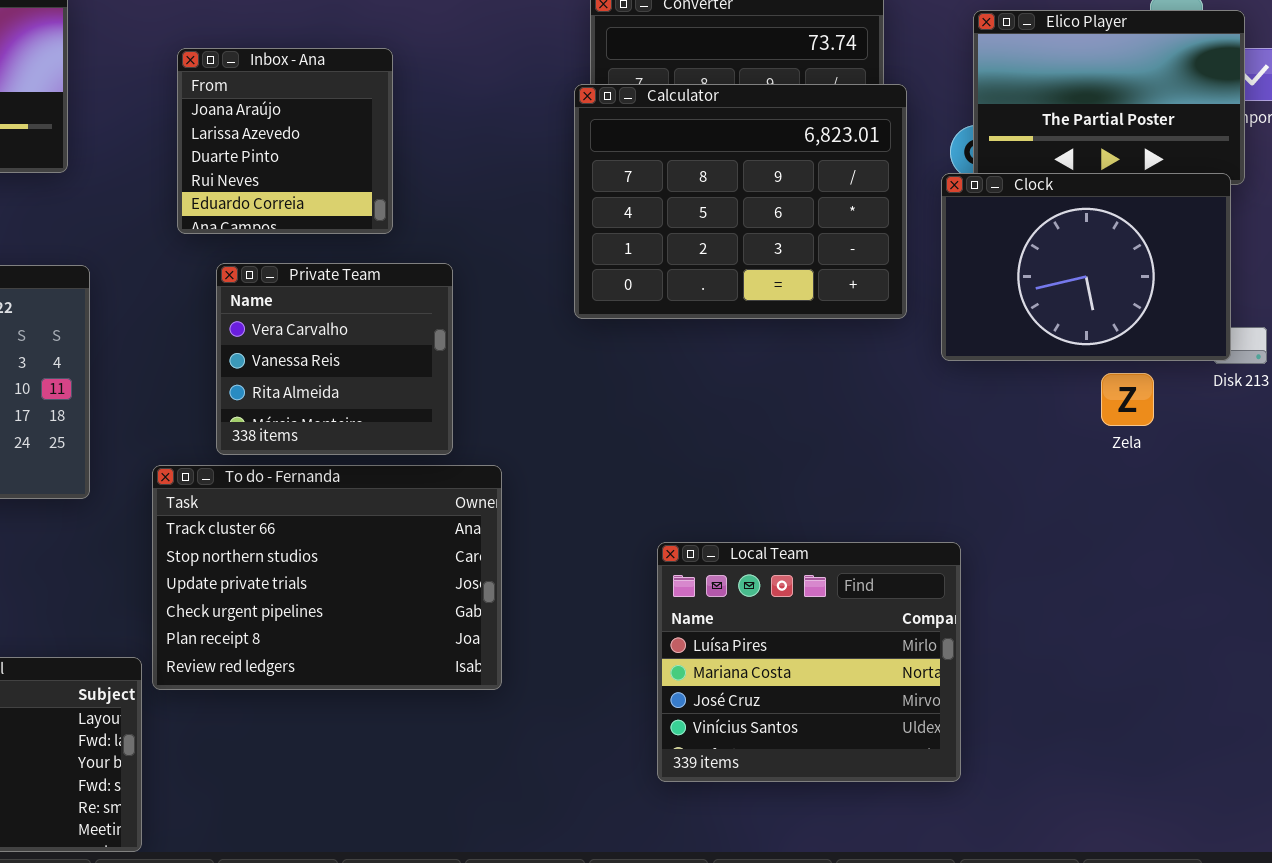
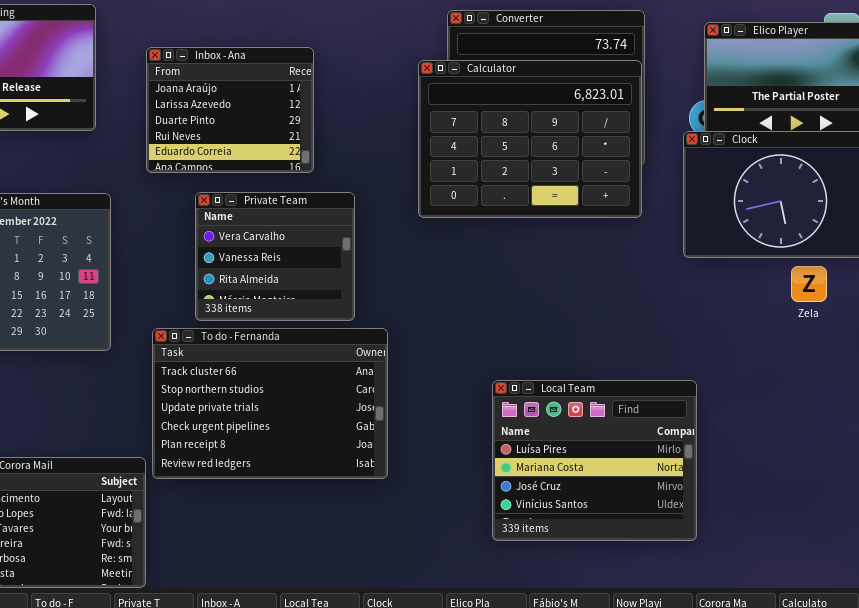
Inbox - Ana: [177,48,393,234] -> [146,47,314,173], resized
Calculator: [574,84,907,319] -> [418,60,642,218], moved

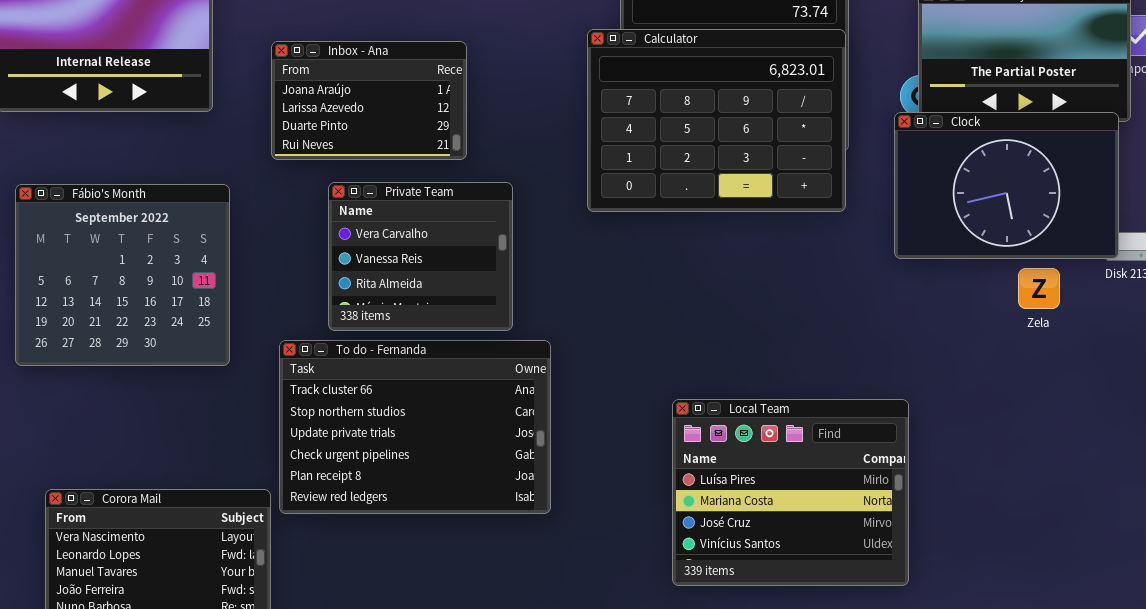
Inbox - Ana: [146,47,314,173] -> [271,41,467,160], resized

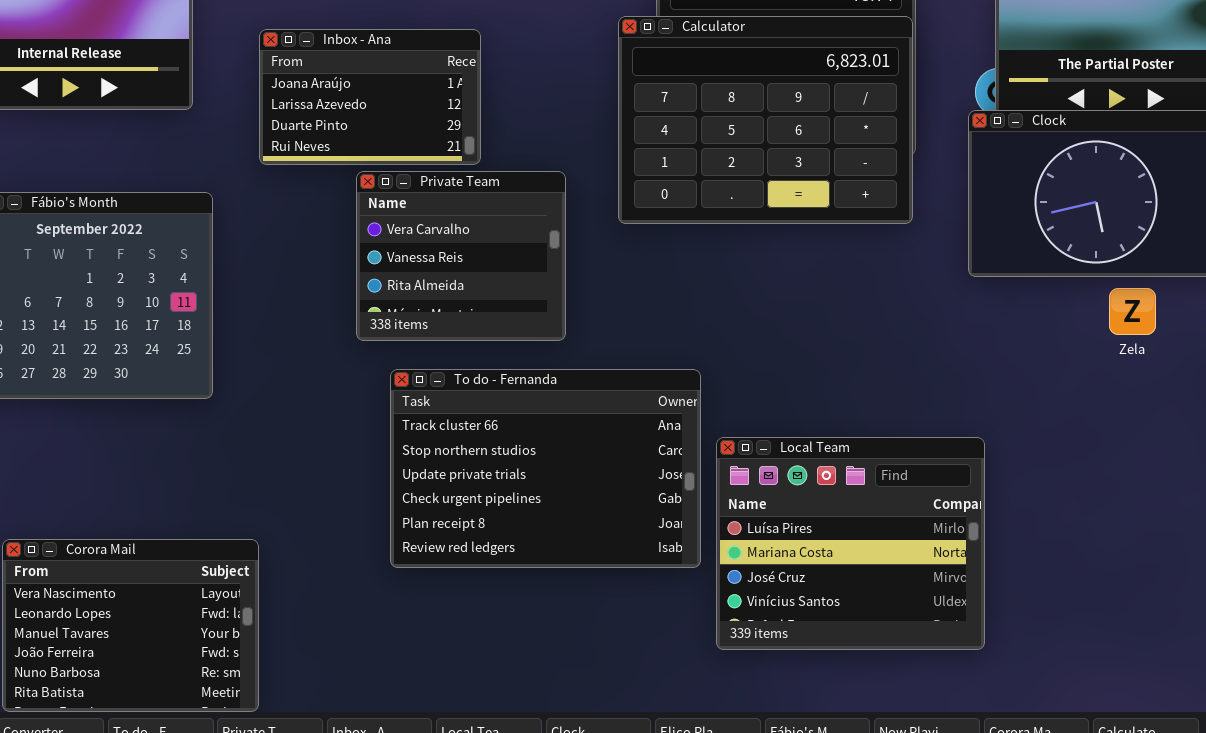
Private Team: [328,182,513,331] -> [356,171,566,341], moved
To do - Fernanda: [279,340,551,514] -> [390,369,701,568], moved

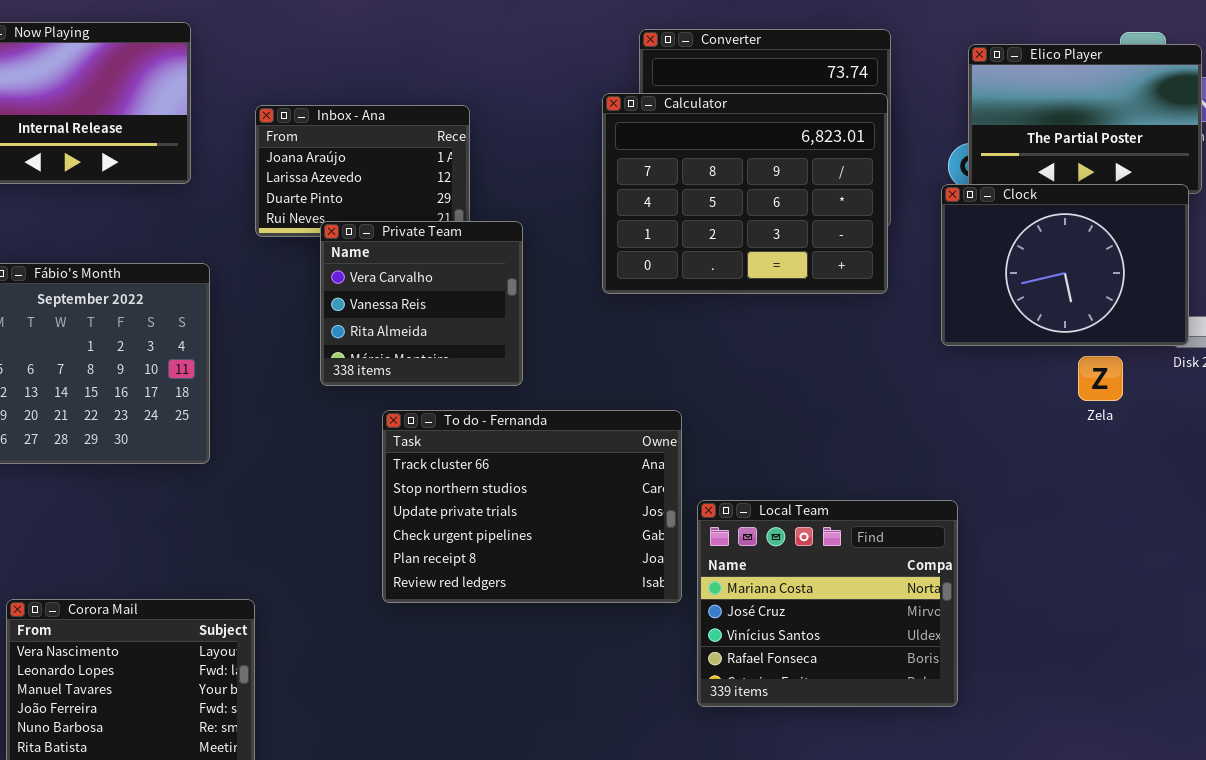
Private Team: [356,171,566,341] -> [320,221,523,386], moved
To do - Fernanda: [390,369,701,568] -> [382,410,682,603], moved
Local Team: [716,437,985,650] -> [697,500,958,707], scrolled down 1 row

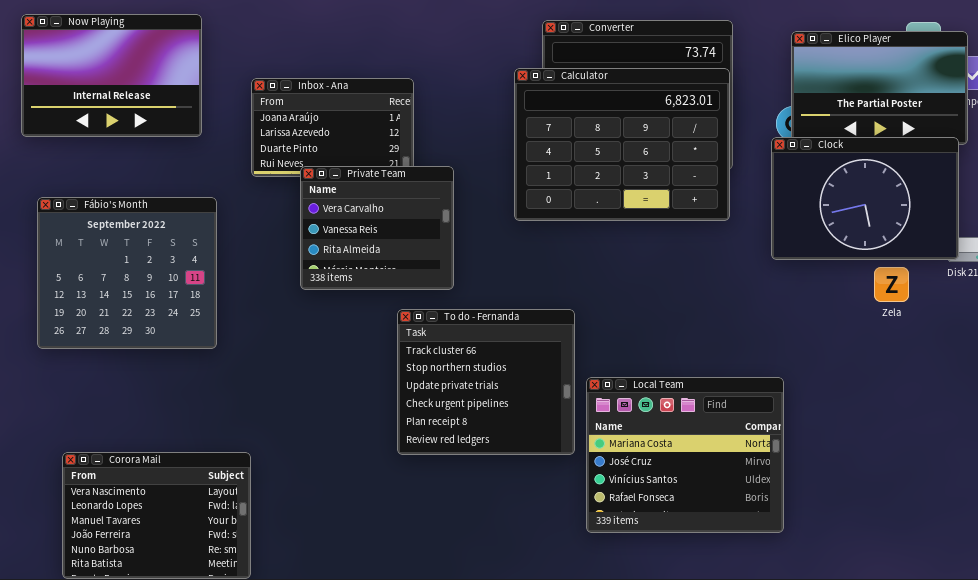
To do - Fernanda: [382,410,682,603] -> [397,309,575,455], resized

